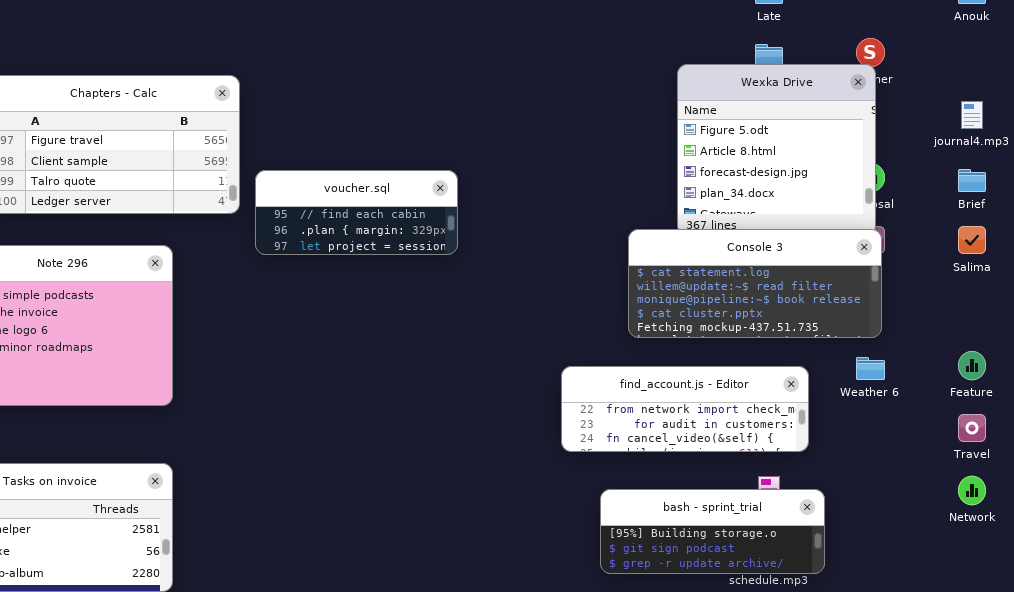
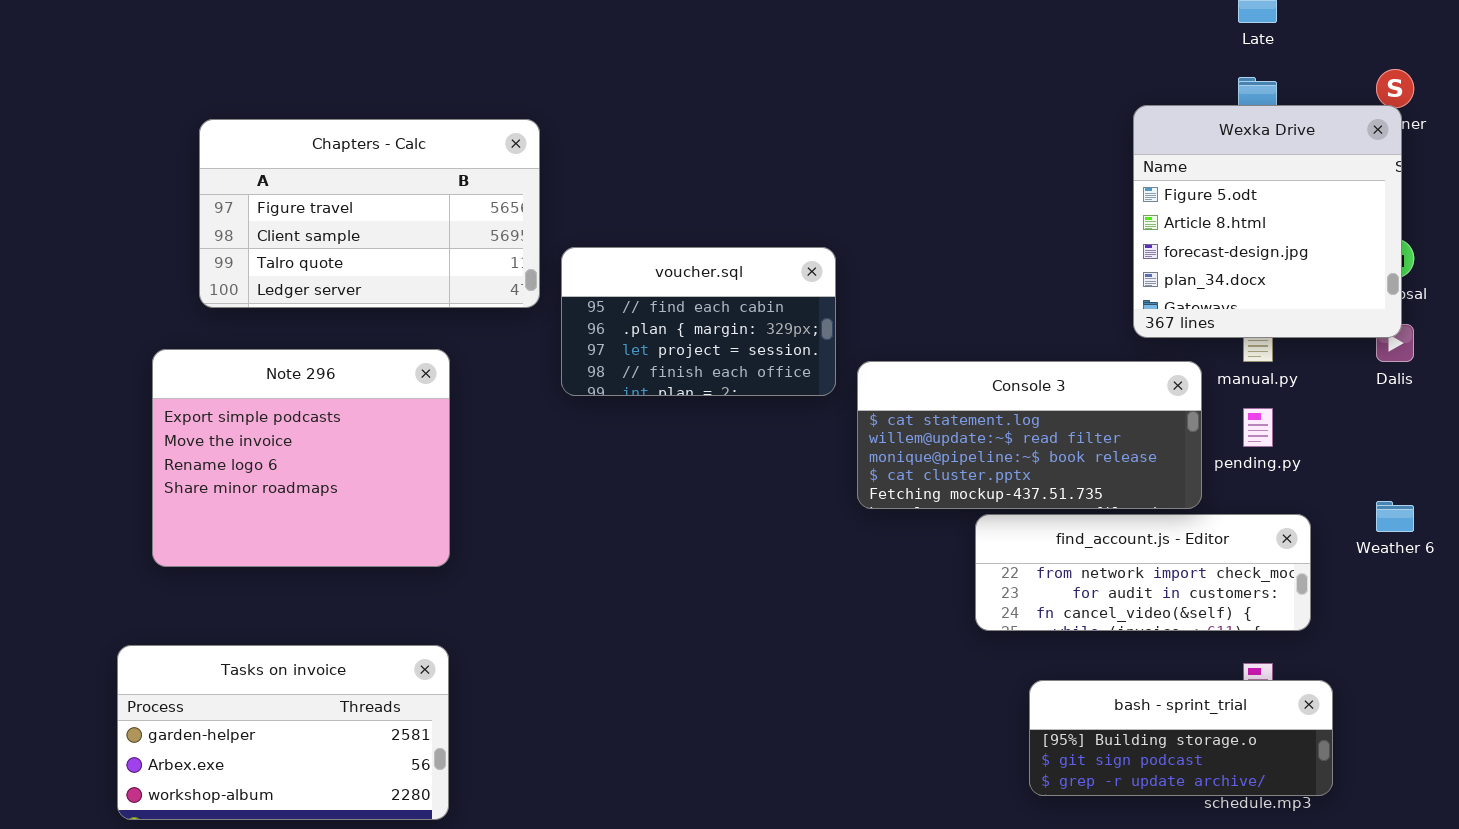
voucher.sql: [255,170,458,255] -> [561,247,836,396], resized
Console 3: [628,229,882,338] -> [857,361,1202,509], moved

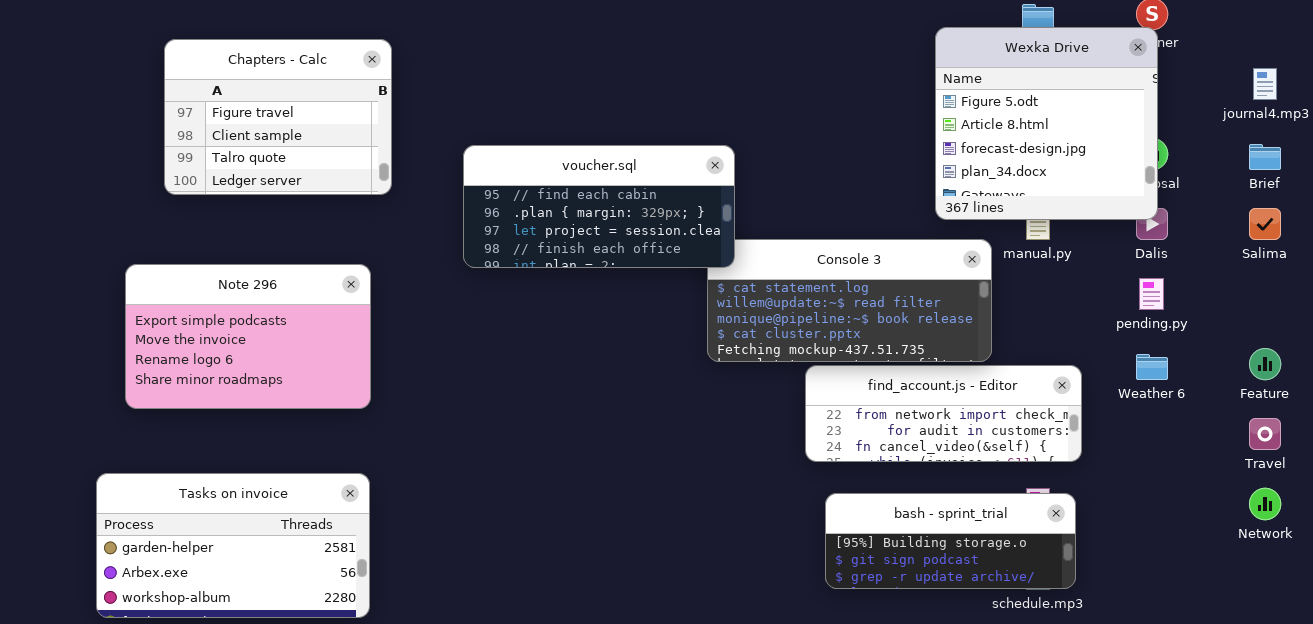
Chapters - Calc: [199,119,540,308] -> [164,39,392,195], resized
voucher.sql: [561,247,836,396] -> [463,145,735,268], resized
Note 296: [152,349,450,567] -> [125,264,371,409], resized
pending.py: [1243,408,1273,447] -> [1139,278,1164,310], moved
bash - sprint_trial: [1029,680,1333,796] -> [825,493,1076,589], moved

